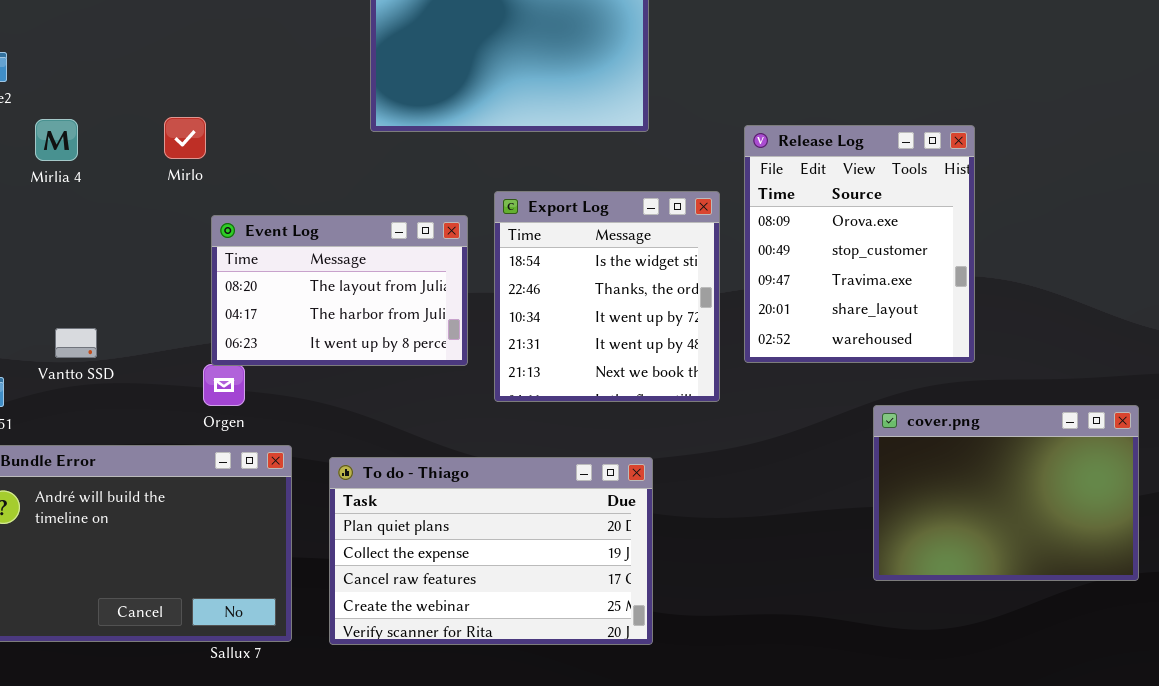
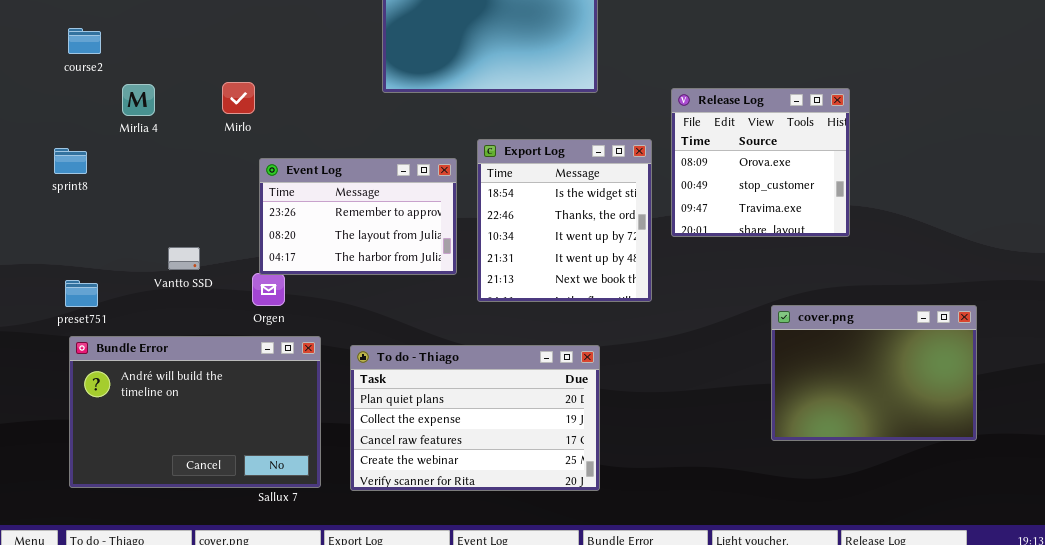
Release Log: [744,125,975,363] -> [671,88,850,237], resized
Event Log: [211,215,468,366] -> [259,158,457,275], scrolled up 1 row
Vantto SSD: [55,328,97,358] -> [168,247,200,270], moved

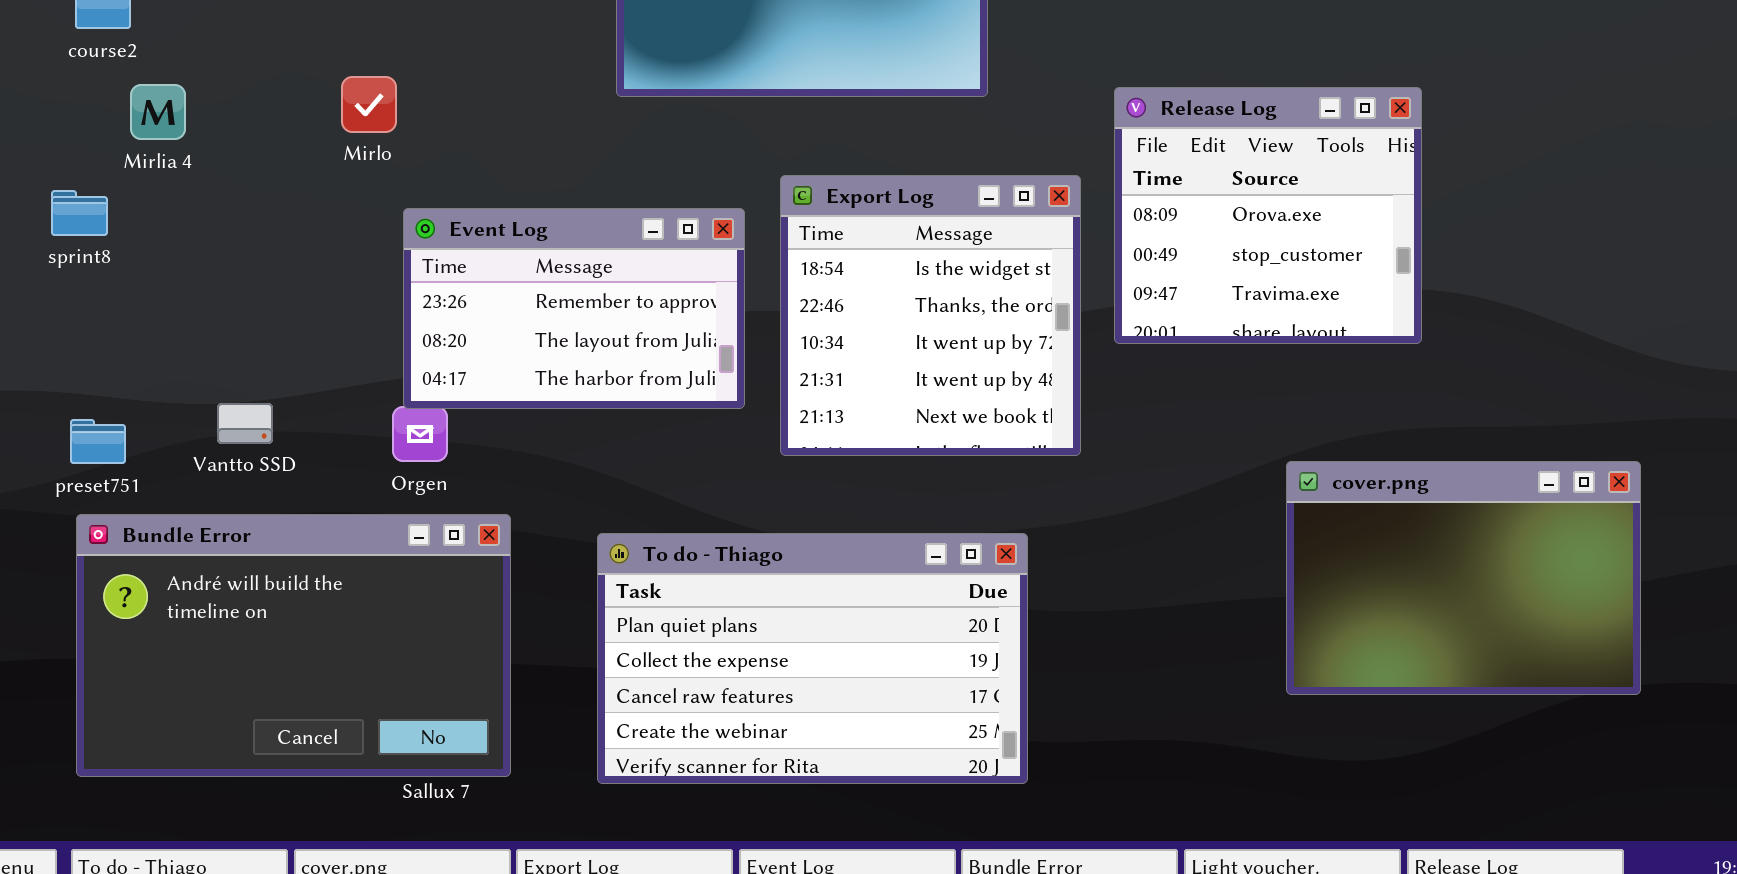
Mirlia 4: [122,84,155,116] -> [130,84,186,140], moved
Vantto SSD: [168,247,200,270] -> [217,403,273,444], moved
To do - Thiago: [350,345,600,491] -> [597,533,1028,784], moved

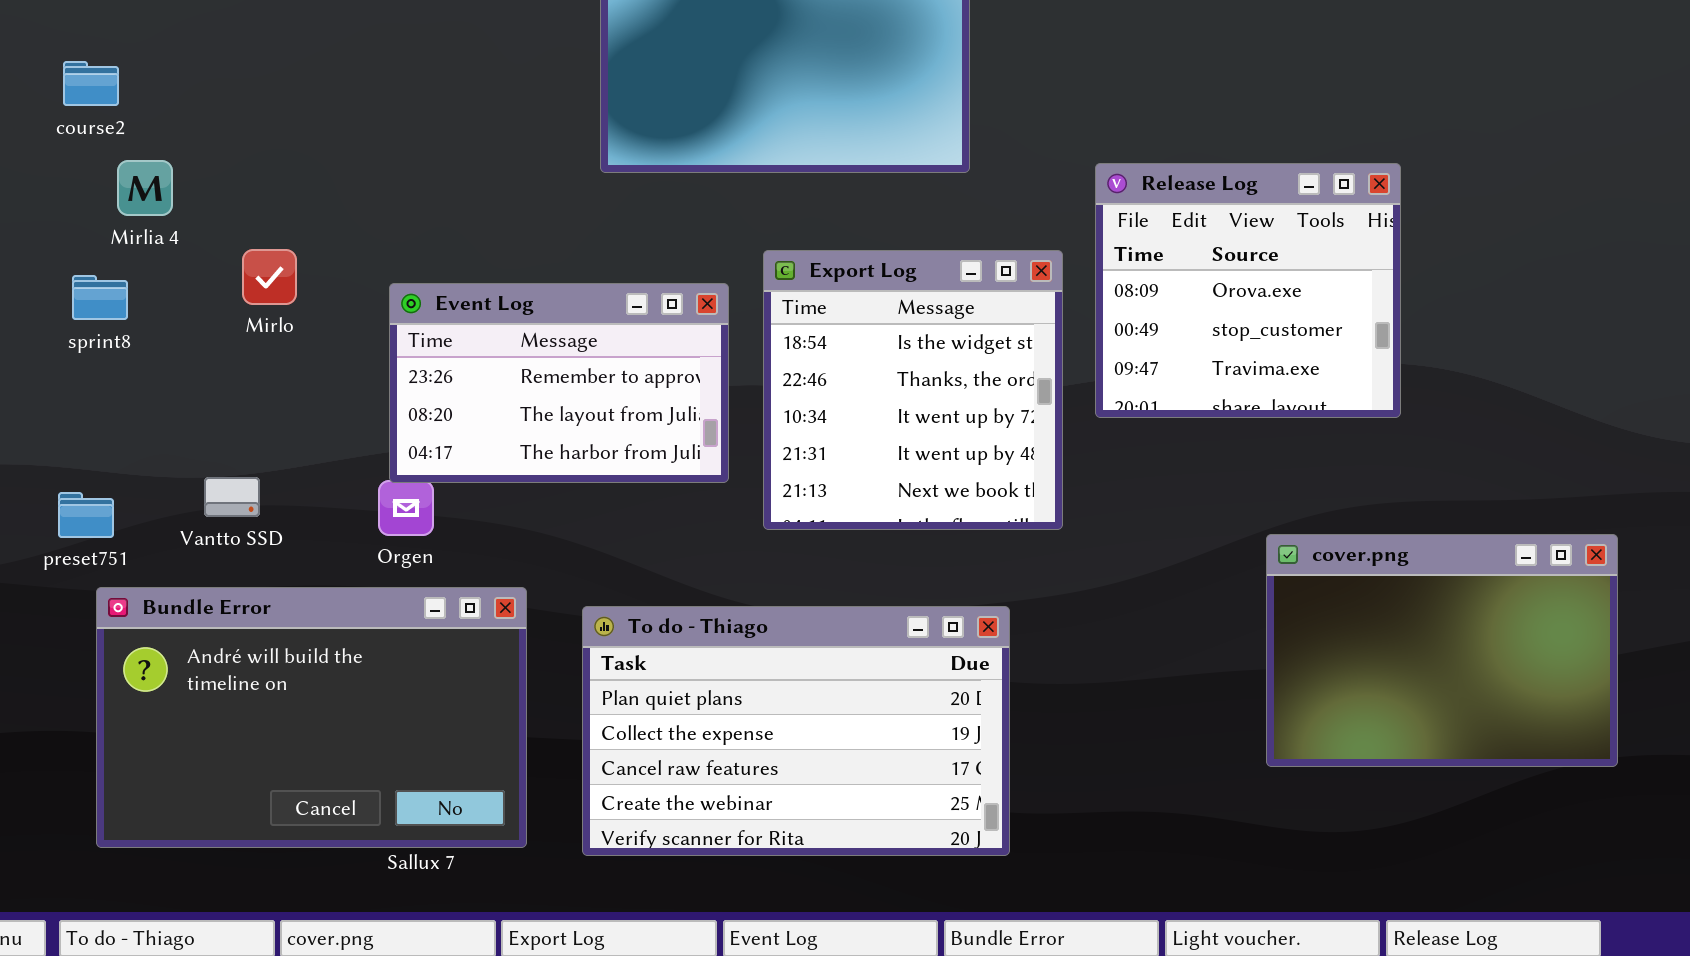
Mirlo: [341,76,397,133] -> [242,249,297,305], moved
sprint8: [51,190,108,236] -> [72,275,128,320], moved
Bundle Error: [76,514,511,777] -> [96,587,527,848], moved

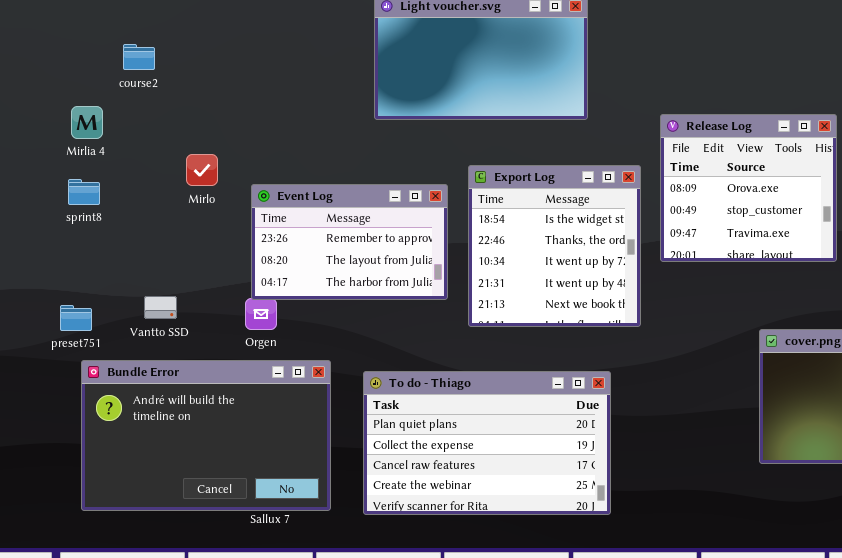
course2: [63,61,119,106] -> [123,44,155,70], moved
Mirlia 4: [117,160,173,216] -> [71,106,103,139], moved
Mirlo: [242,249,297,305] -> [186,154,218,186], moved

